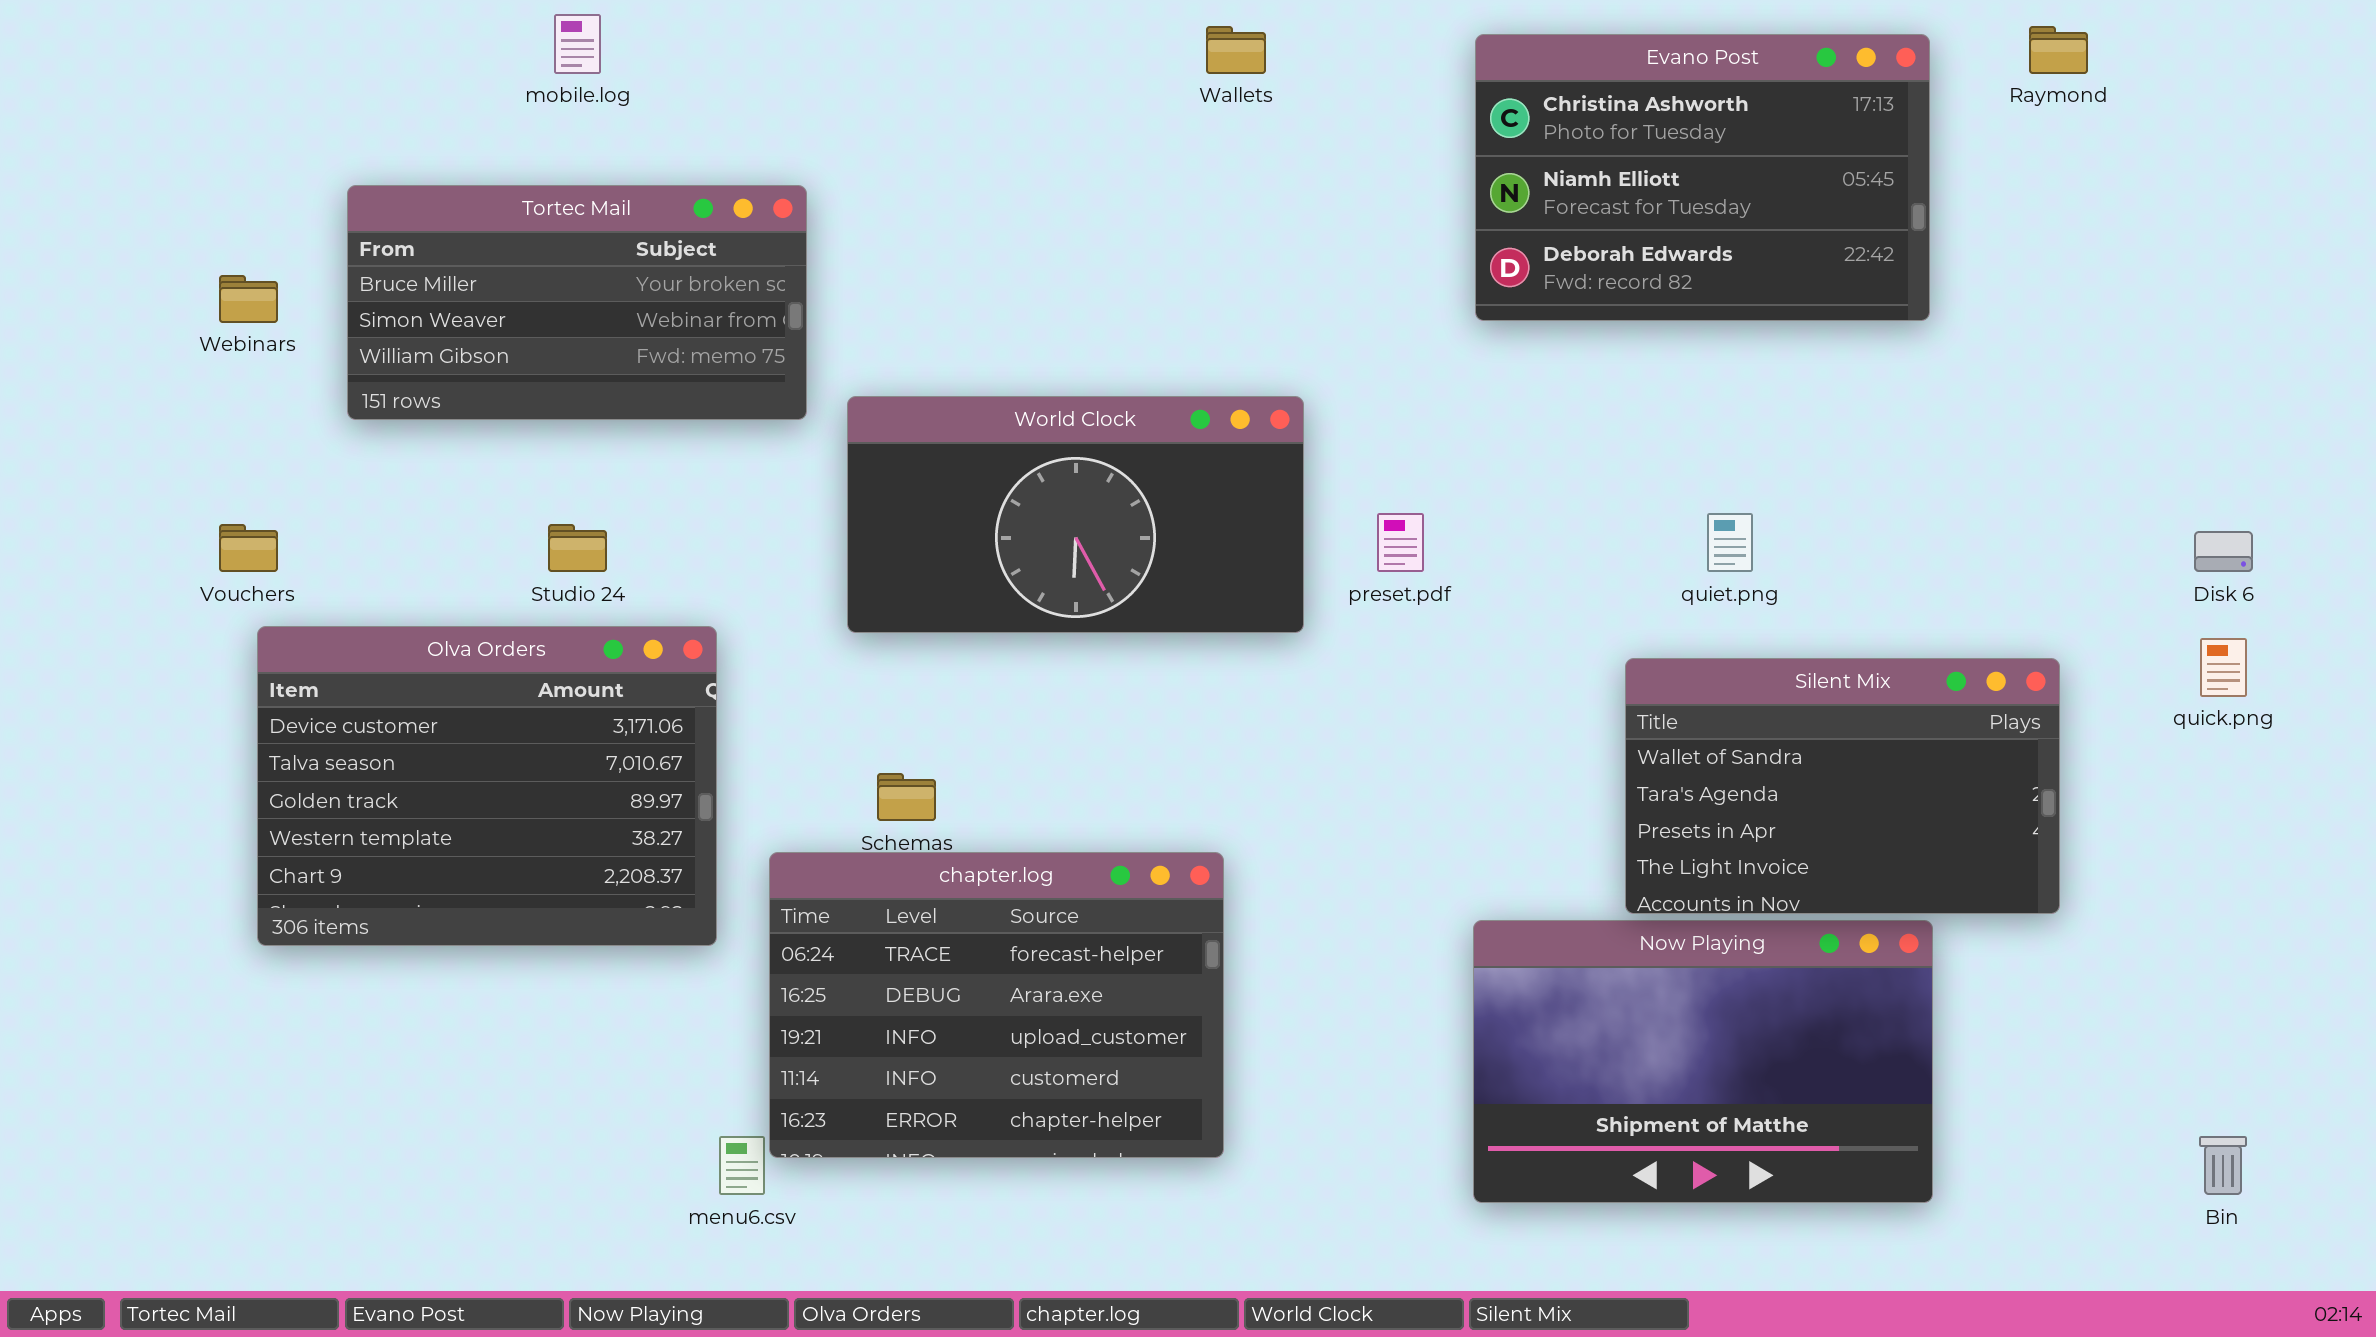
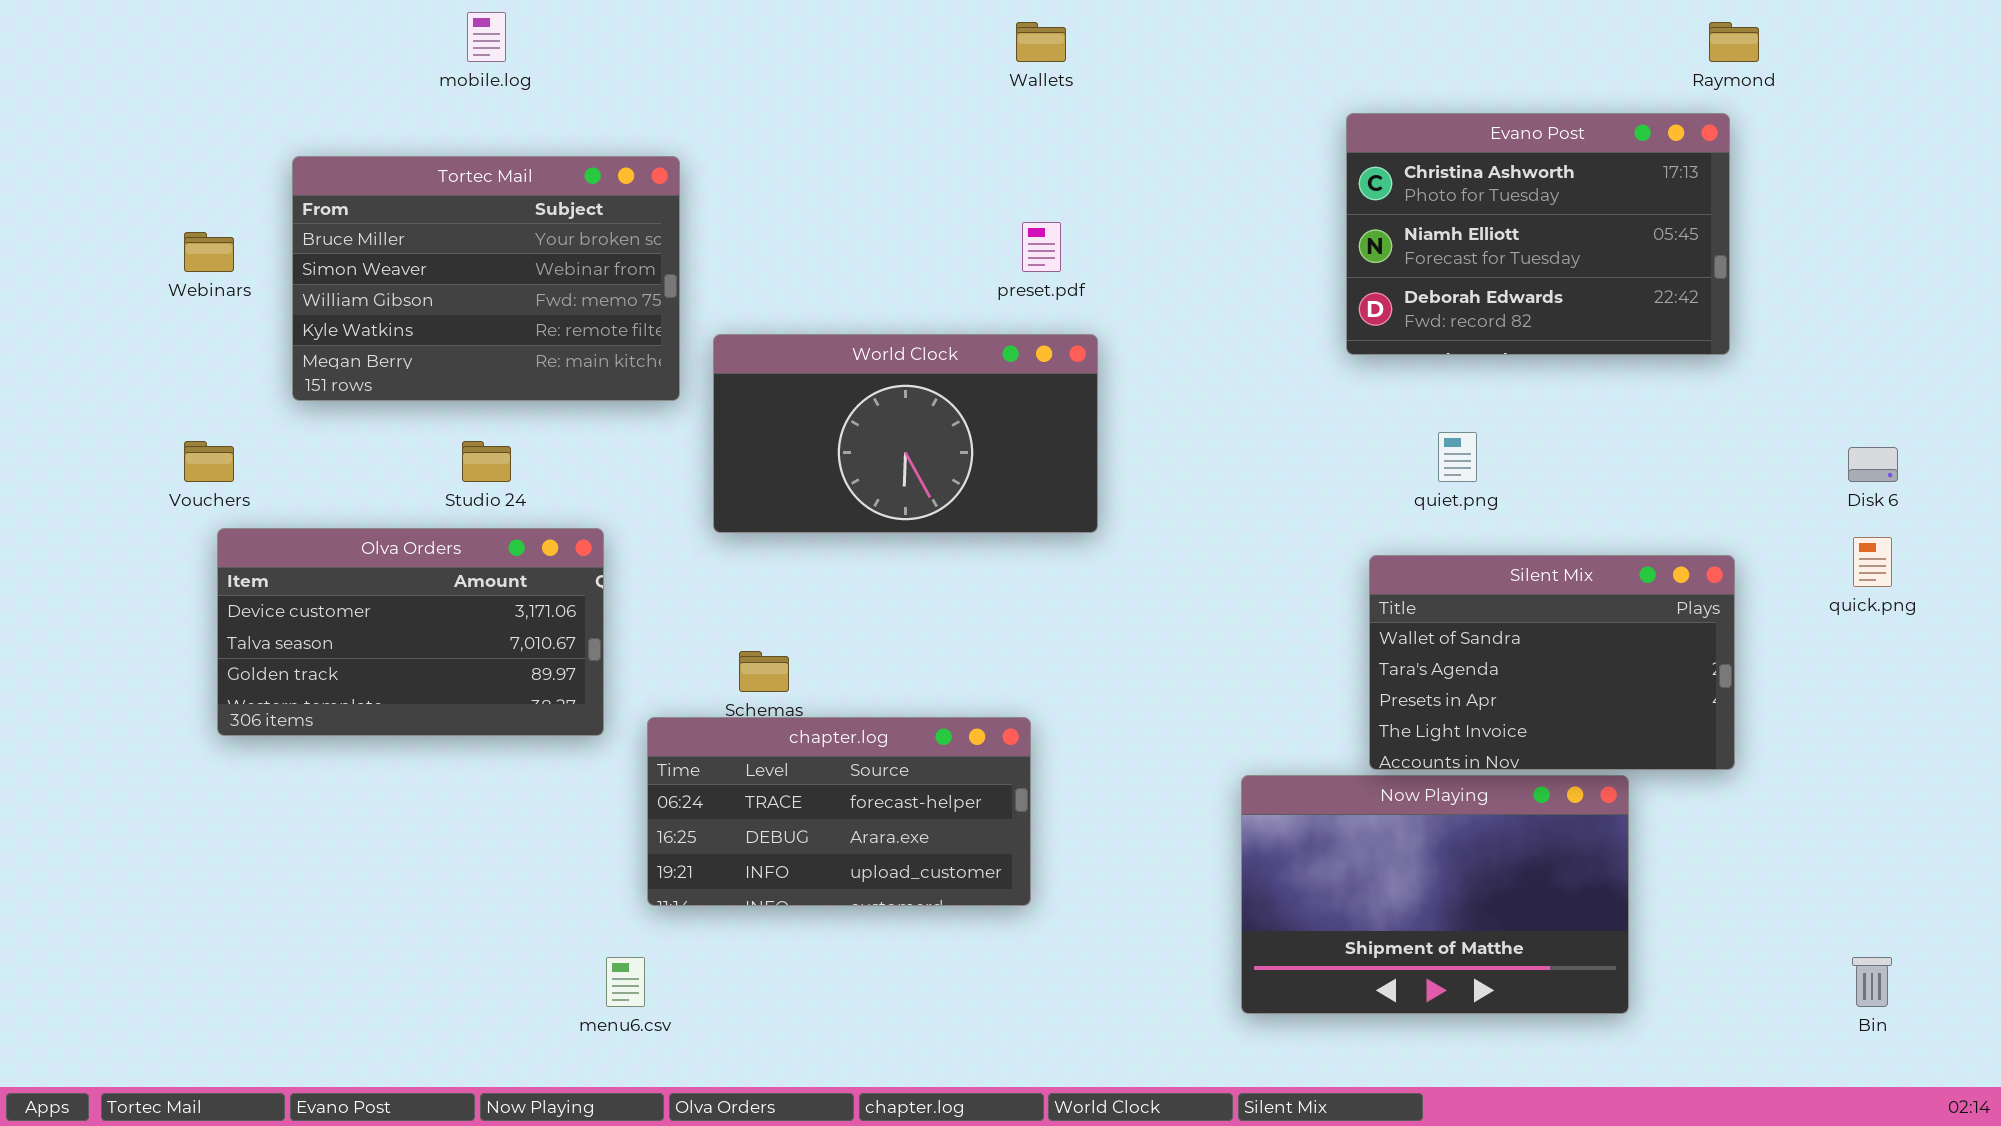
Evano Post: [1475,34,1930,321] -> [1346,113,1730,355], moved
Tortec Mail: [347,185,807,420] -> [292,156,680,401], resized
preset.pdf: [1377,513,1424,572] -> [1022,222,1061,272], moved
Olva Orders: [257,626,717,946] -> [217,528,604,736], resized
chapter.log: [769,852,1224,1158] -> [647,717,1031,906], resized

